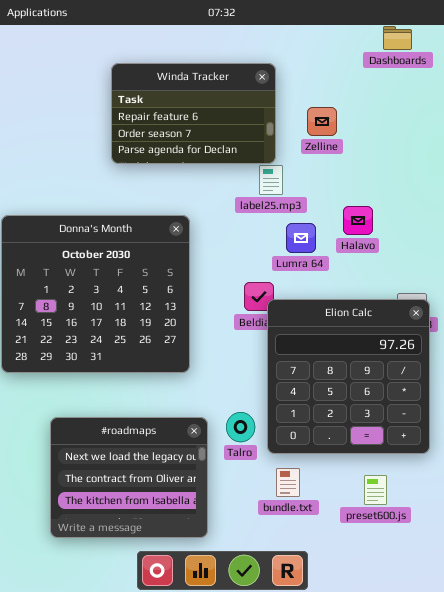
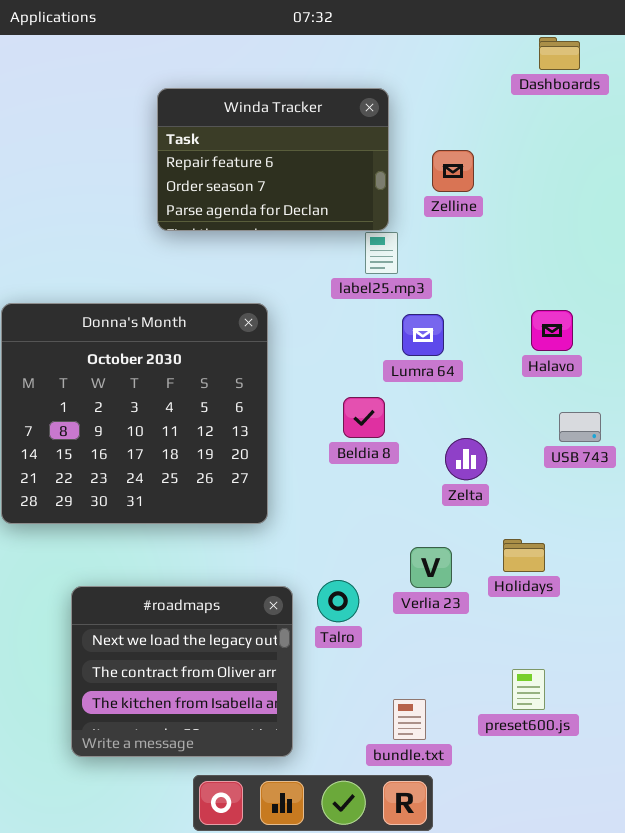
Halavo: [343,206,373,235] -> [531,310,573,351], moved
Elion Calc: [267,299,430,454] -> none, closed
bundle.txt: [276,468,300,497] -> [393,699,426,740], moved

